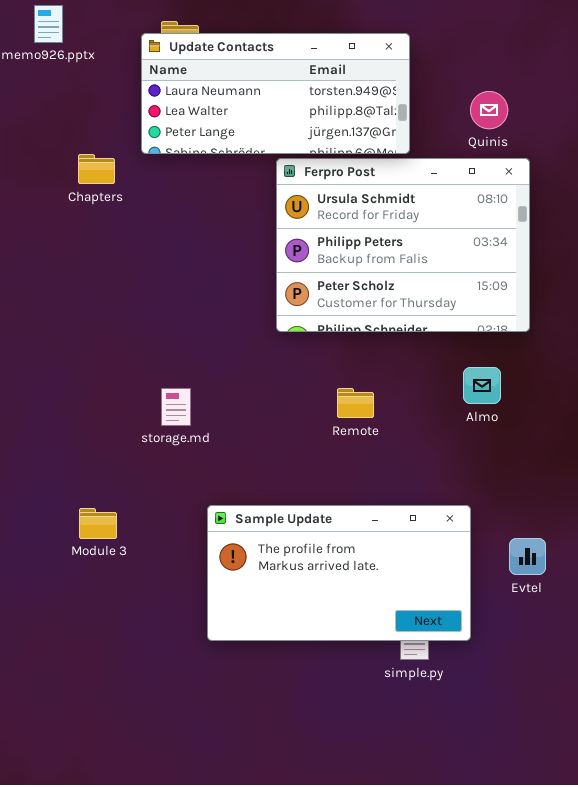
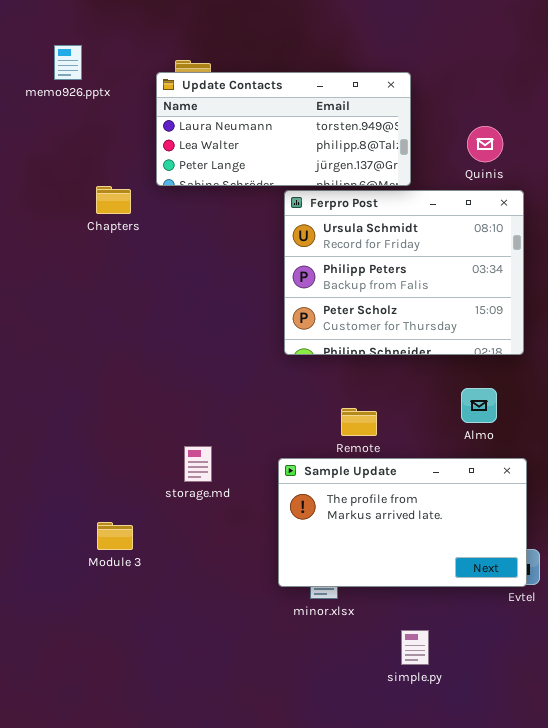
storage.md: [161,388,191,426] -> [184,446,212,482], moved
Sample Update: [207,505,471,641] -> [278,458,527,587], moved

